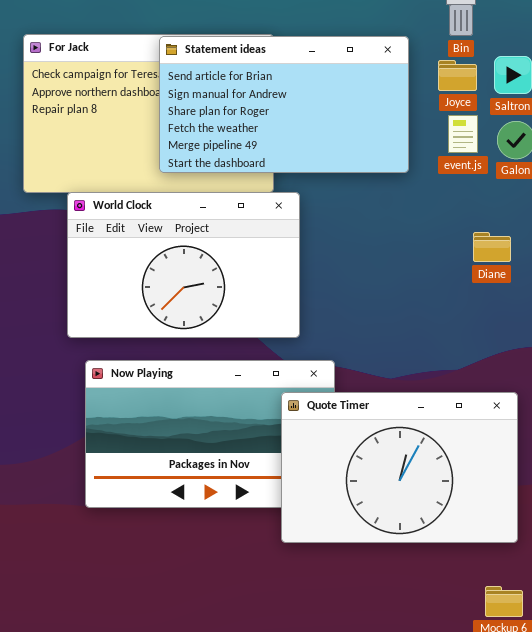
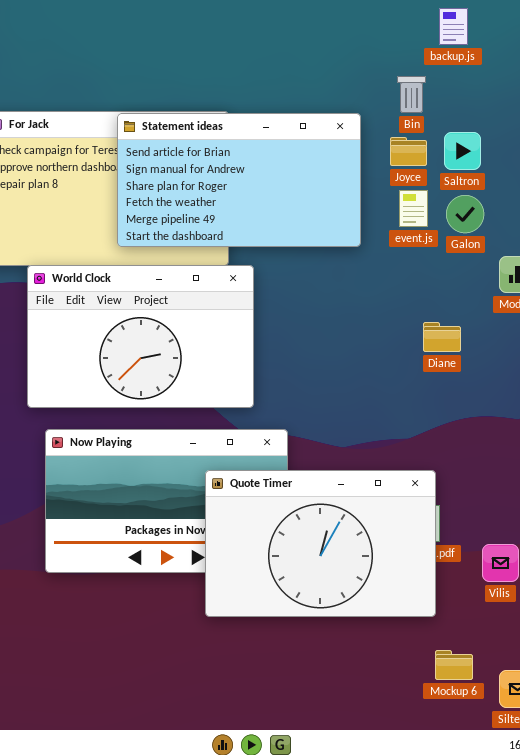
Diane: [473,232,511,262] -> [423,322,461,352], moved
Quote Timer: [281,392,518,543] -> [205,470,436,617], moved

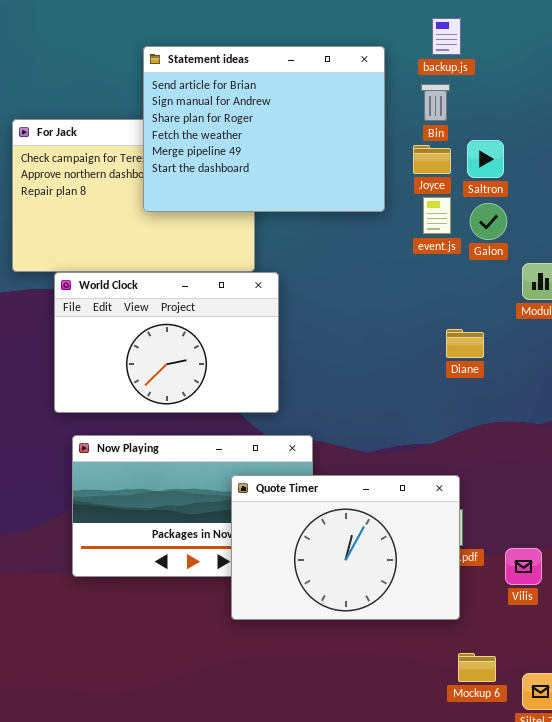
backup.js: [439,8,468,45] -> [432,18,461,55], moved
Statement ideas: [117,113,361,247] -> [143,46,385,212], moved, resized

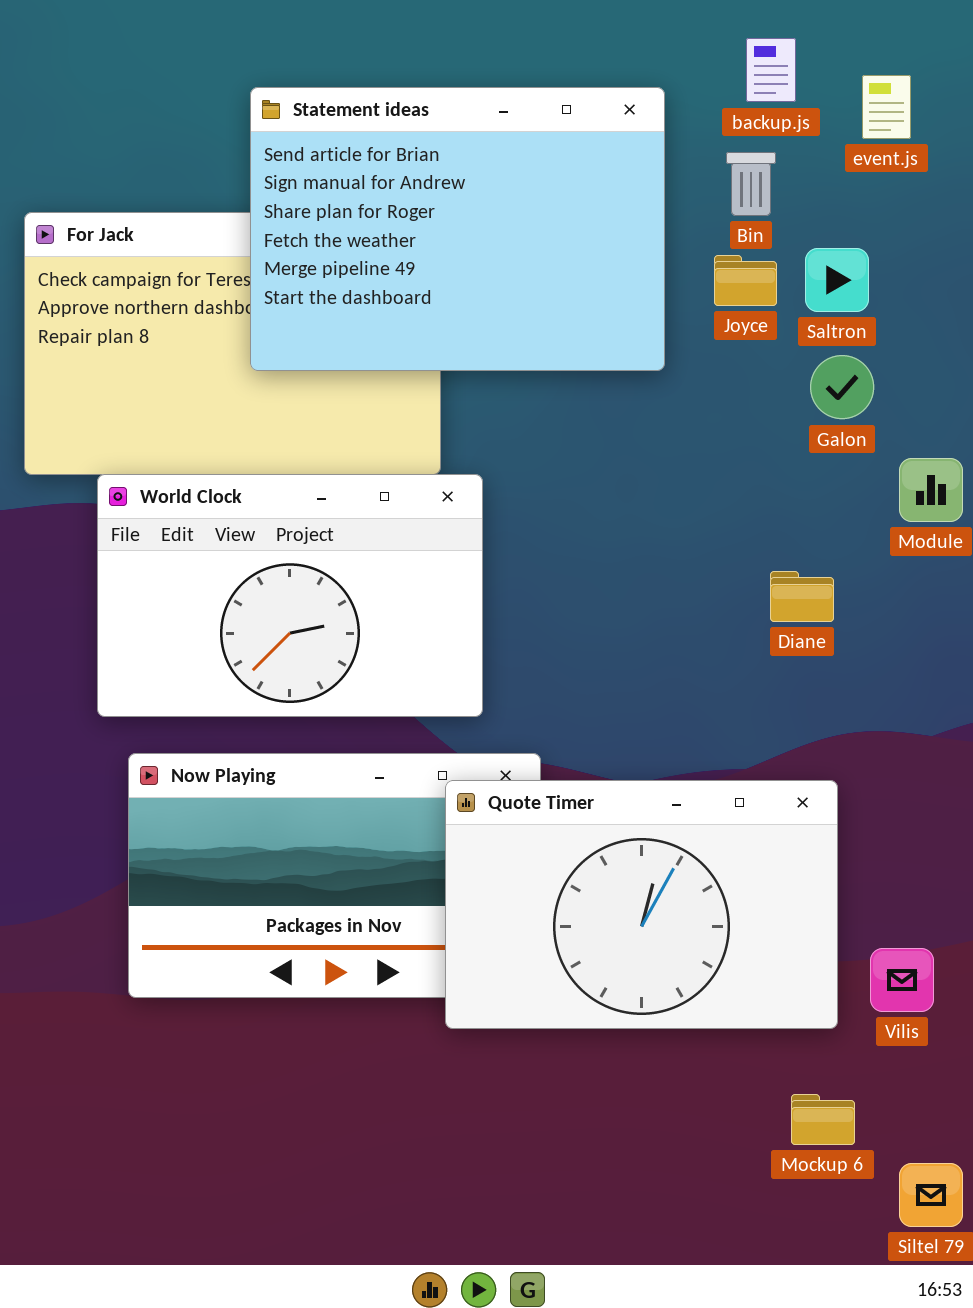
event.js: [423,197,451,234] -> [862,75,911,139], moved
Quote Timer: [231,475,460,620] -> [445,780,838,1029], moved
Mockup 6: [458,653,496,682] -> [791,1094,855,1145], moved

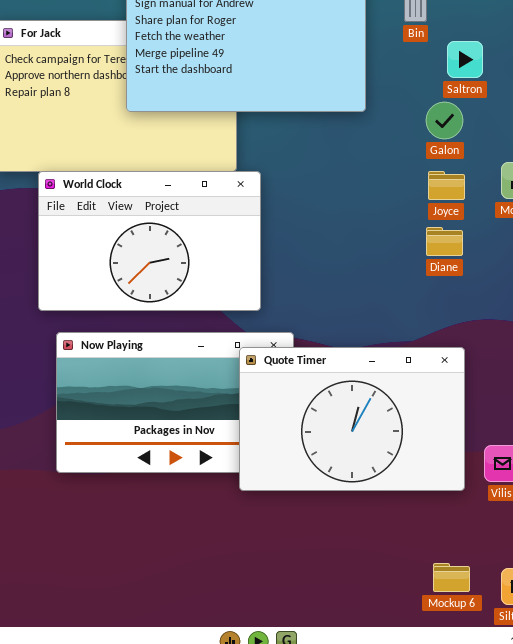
Joyce: [714,255,777,306] -> [428,171,465,200], moved
Galon: [810,355,874,419] -> [426,102,463,139], moved
Mockup 6: [791,1094,855,1145] -> [433,563,470,592], moved

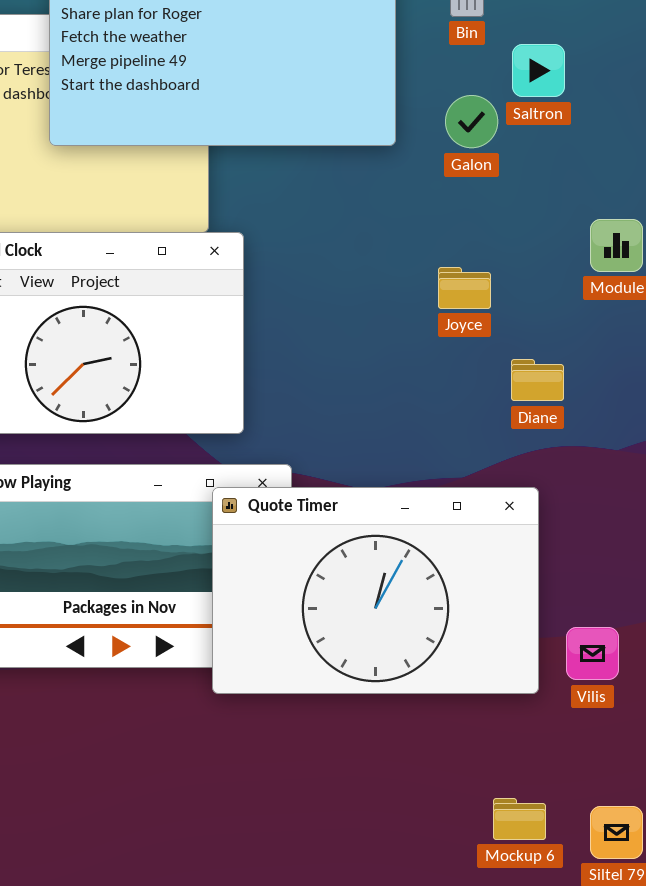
Galon: [426,102,463,139] -> [445,95,498,148], moved
Joyce: [428,171,465,200] -> [438,267,491,309], moved
Diane: [426,227,463,256] -> [511,359,564,401], moved

